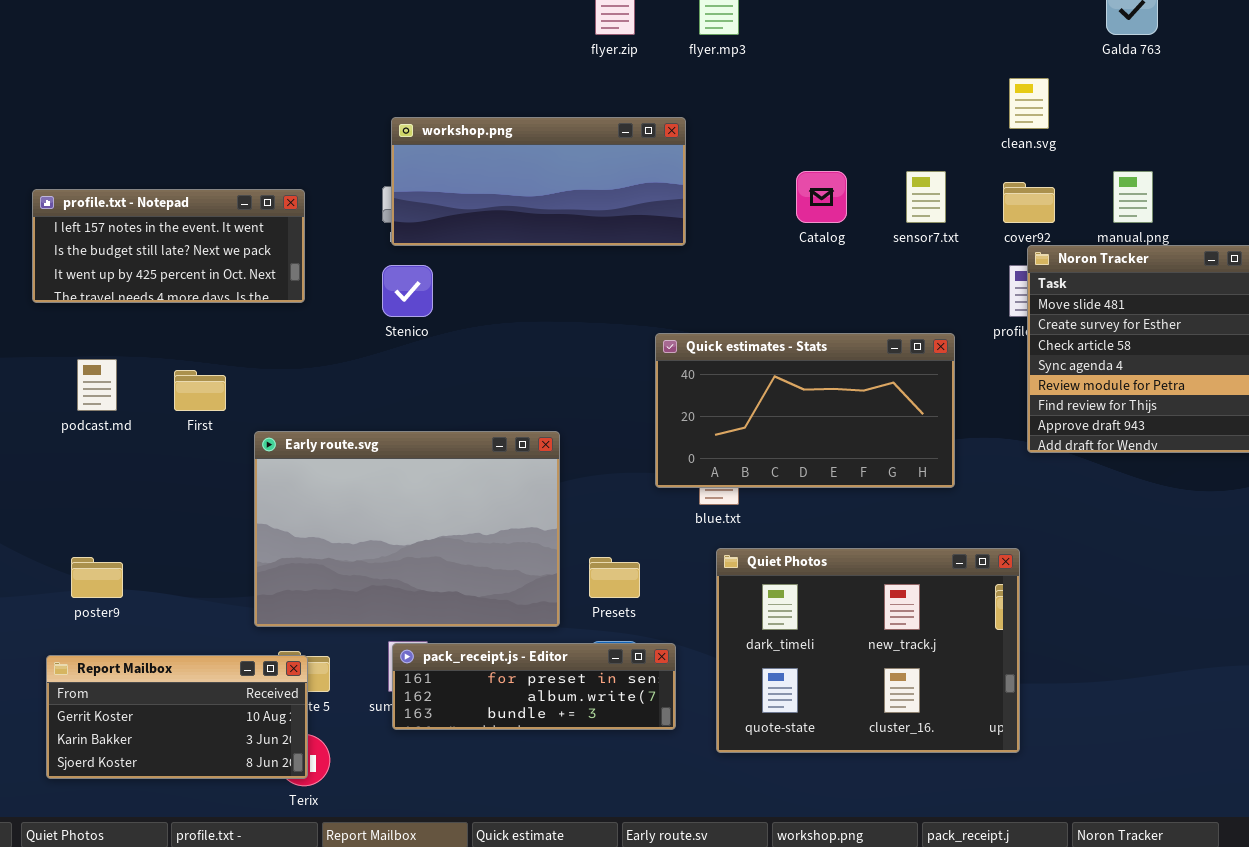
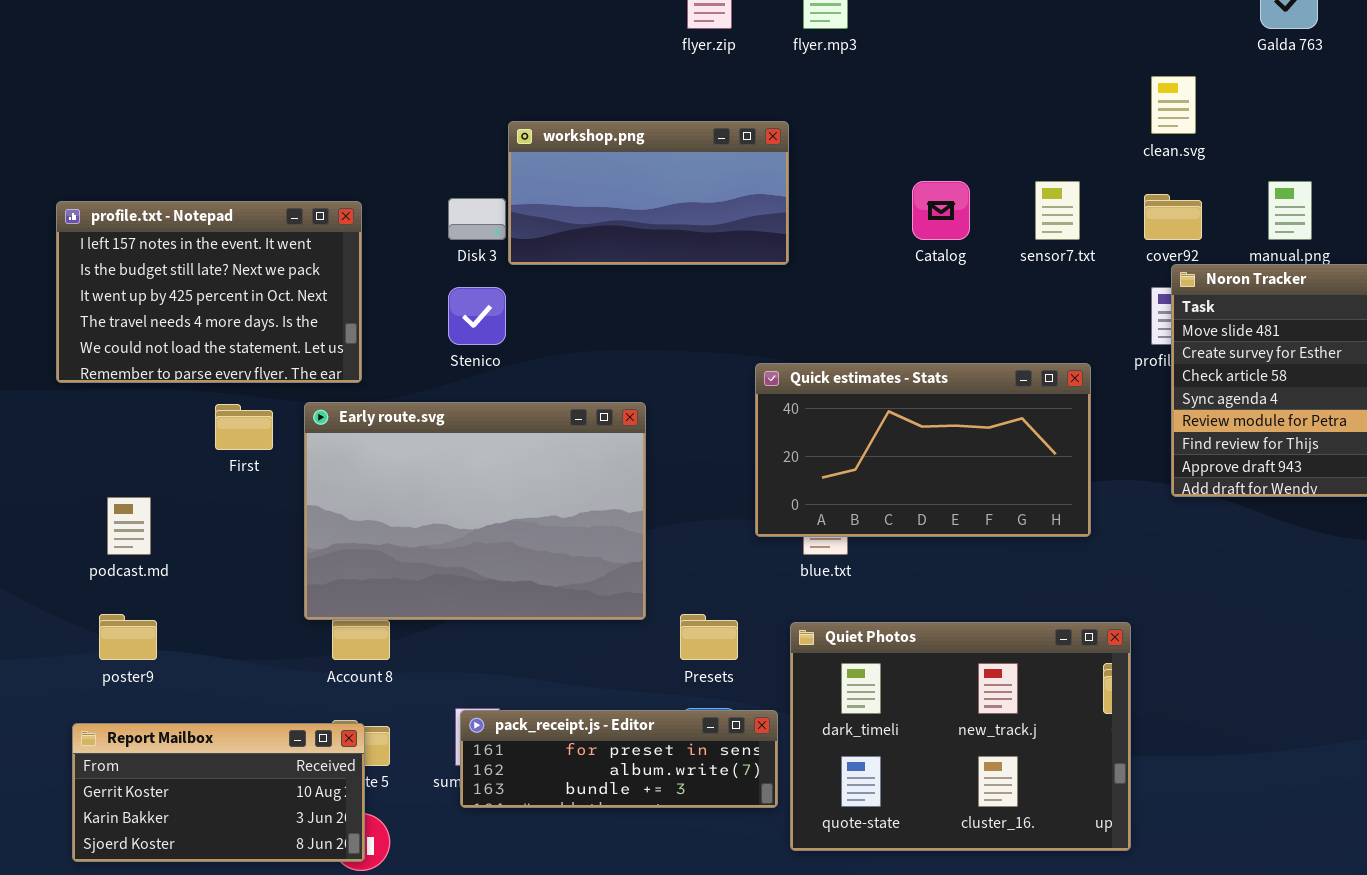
workshop.png: [391,117,686,246] -> [508,121,789,265], resized
profile.txt - Notepad: [32,189,305,303] -> [56,201,362,383], resized
podcast.md: [77,359,117,411] -> [107,497,151,555], moved
Early route.svg: [254,431,560,627] -> [304,402,646,620], moved
Quiet Photos: [716,548,1020,753] -> [790,622,1131,851], moved

